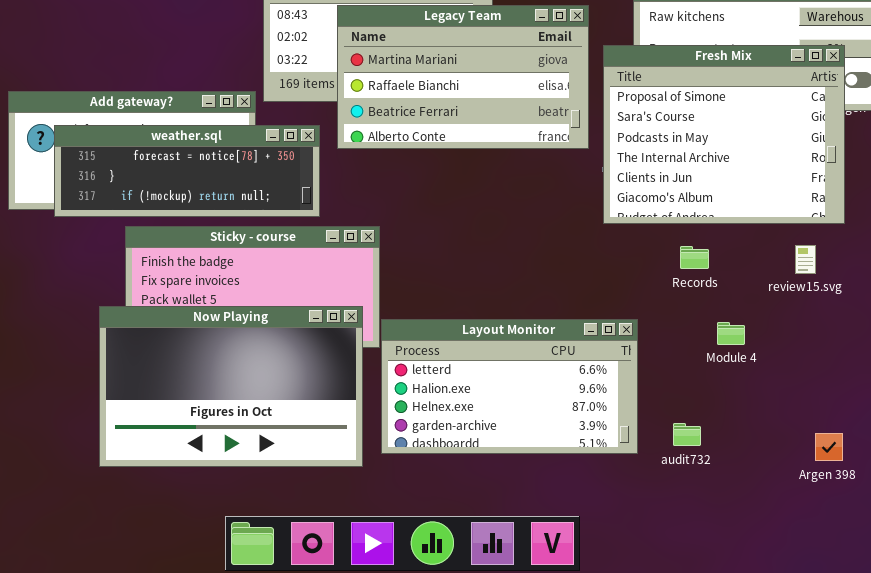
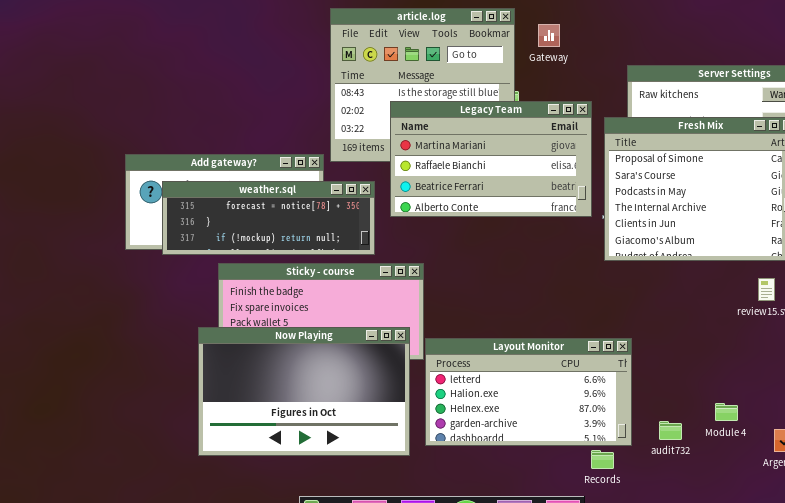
Legacy Team: [337,5,589,149] -> [390,101,592,217], moved
Records: [680,246,709,269] -> [591,450,614,469], moved
Module 4: [717,322,745,345] -> [715,403,738,421], moved

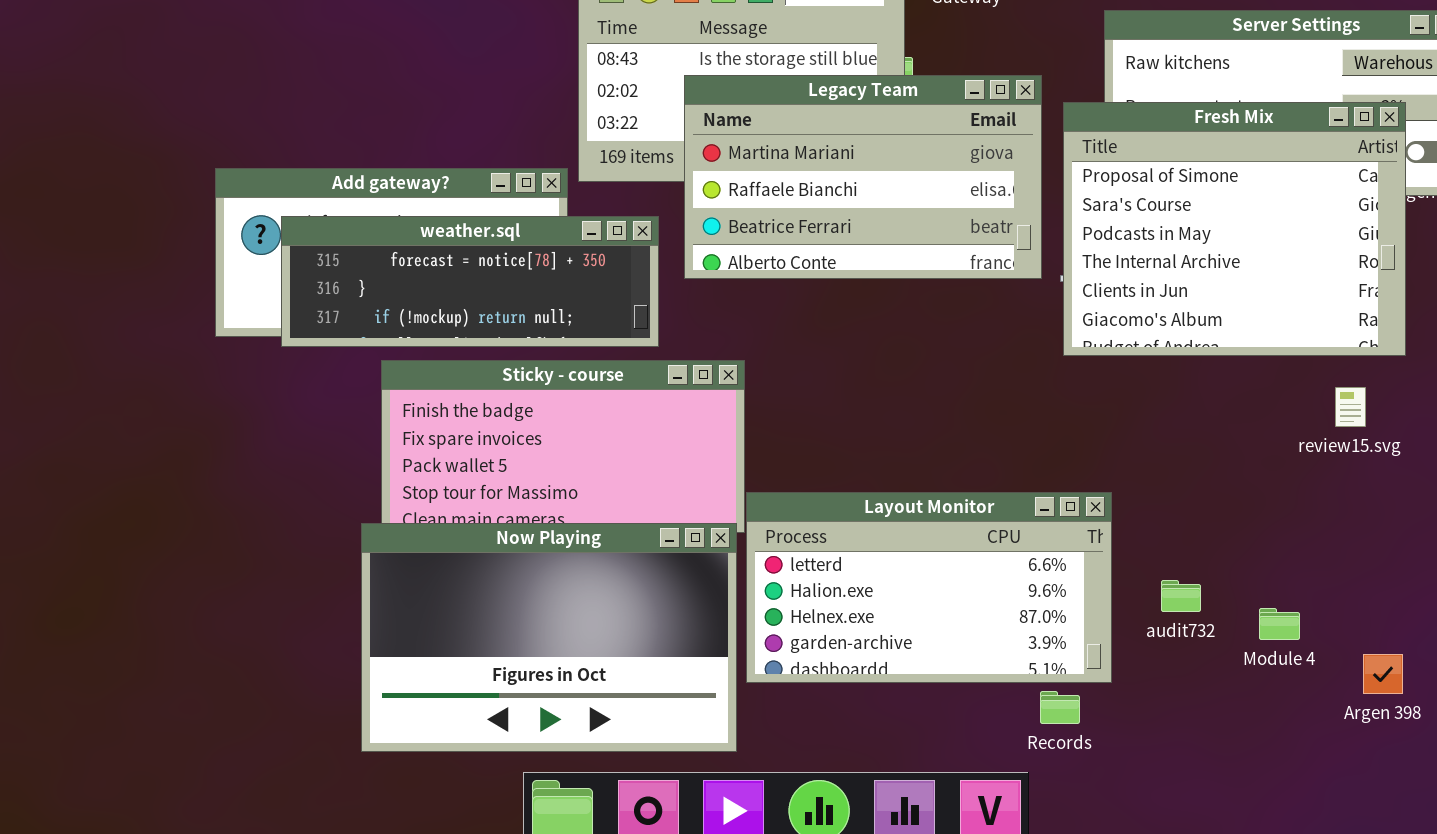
Now Playing: [198,327,410,456] -> [361,523,737,752], moved
audit732: [659,421,682,440] -> [1161,580,1201,612], moved

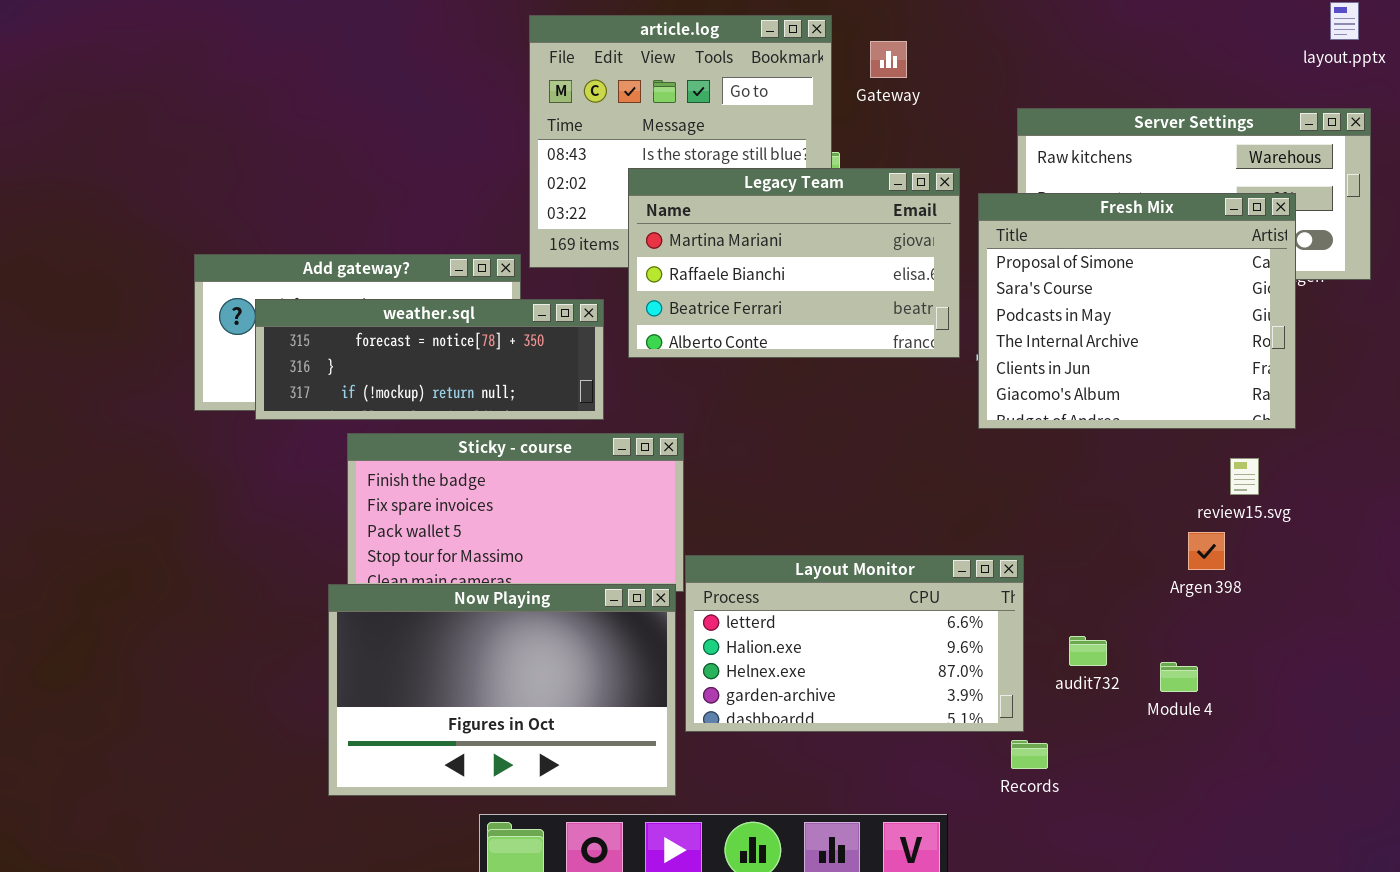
Argen 398: [1363,654,1403,694] -> [1188,532,1225,570], moved
Records: [1040,691,1080,724] -> [1011,740,1048,769], moved

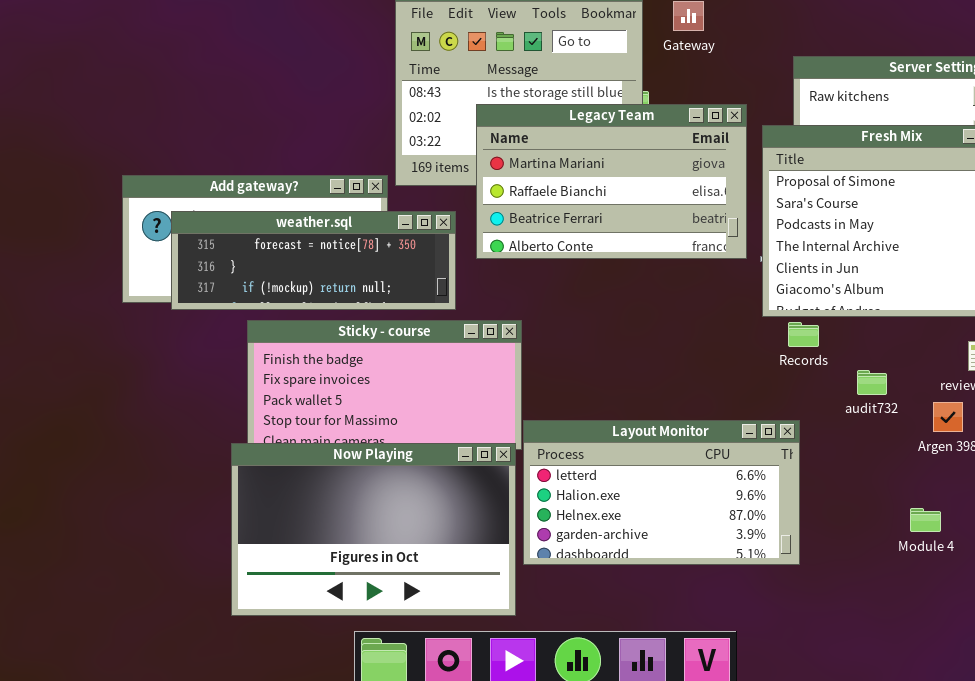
audit732: [1069,636,1107,666] -> [857,370,887,395], moved
Records: [1011,740,1048,769] -> [788,322,819,347], moved

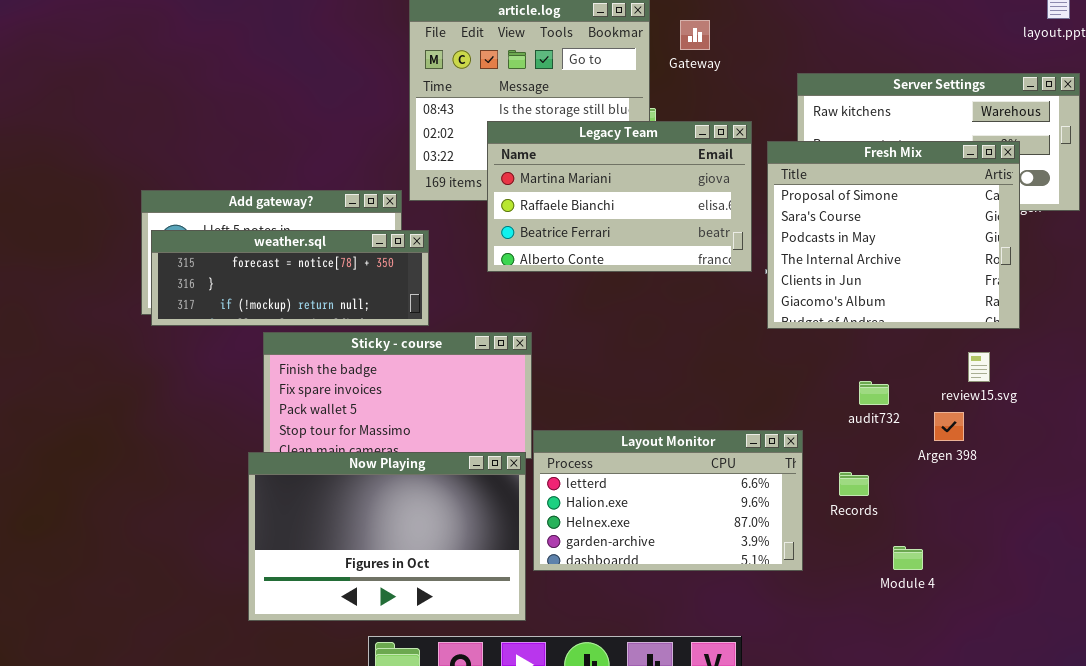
weather.sql: [171,211,456,310] -> [151,230,429,326], moved
Records: [788,322,819,347] -> [839,472,869,496], moved
Module 4: [910,508,941,532] -> [893,546,923,570], moved

